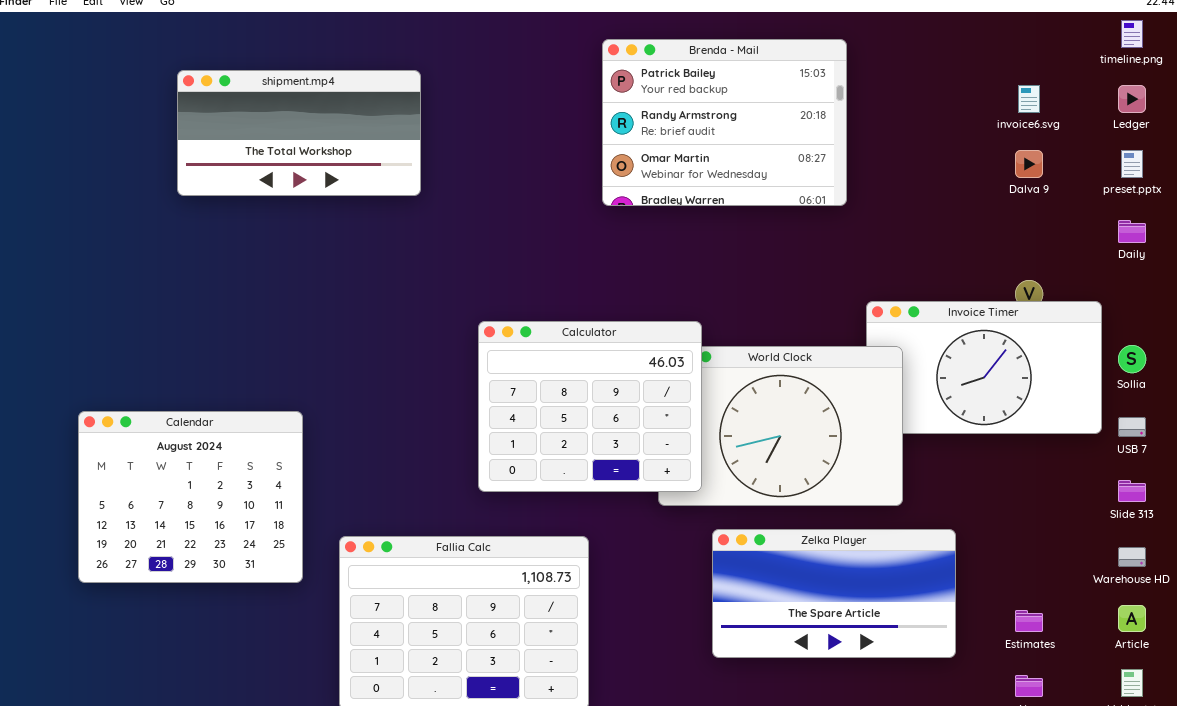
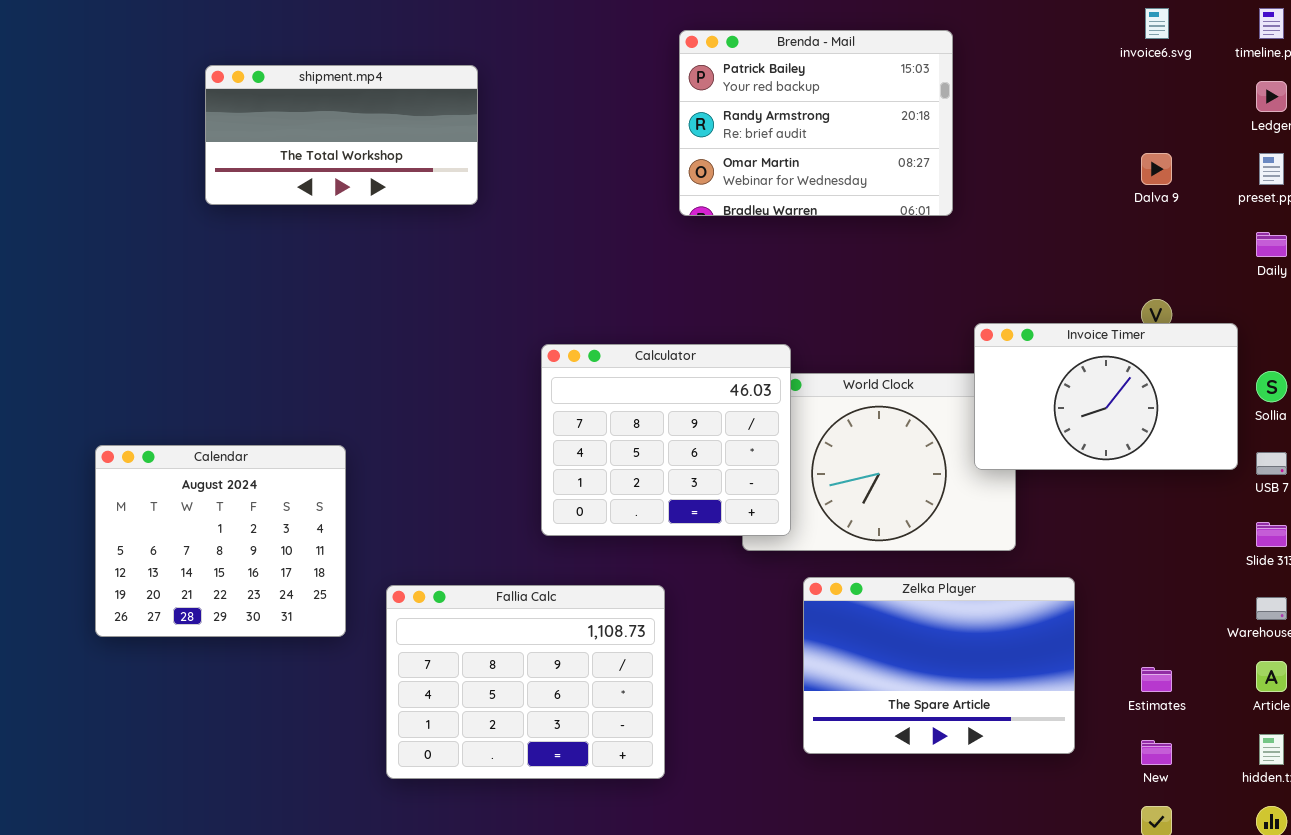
invoice6.svg: [1018,85,1040,113] -> [1145,8,1169,39], moved
Invoice Timer: [866,301,1102,434] -> [974,323,1238,470], raised
Zelka Player: [712,529,956,658] -> [803,577,1075,754], resized

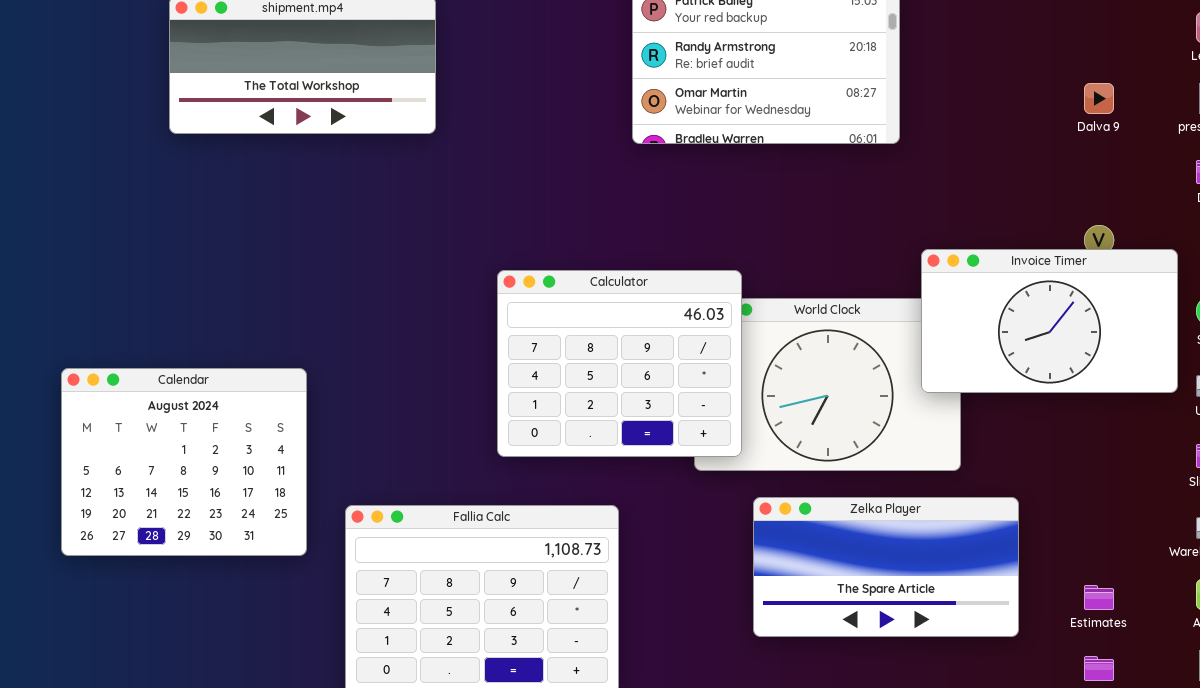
Zelka Player: [803,577,1075,754] -> [753,497,1019,637], resized

